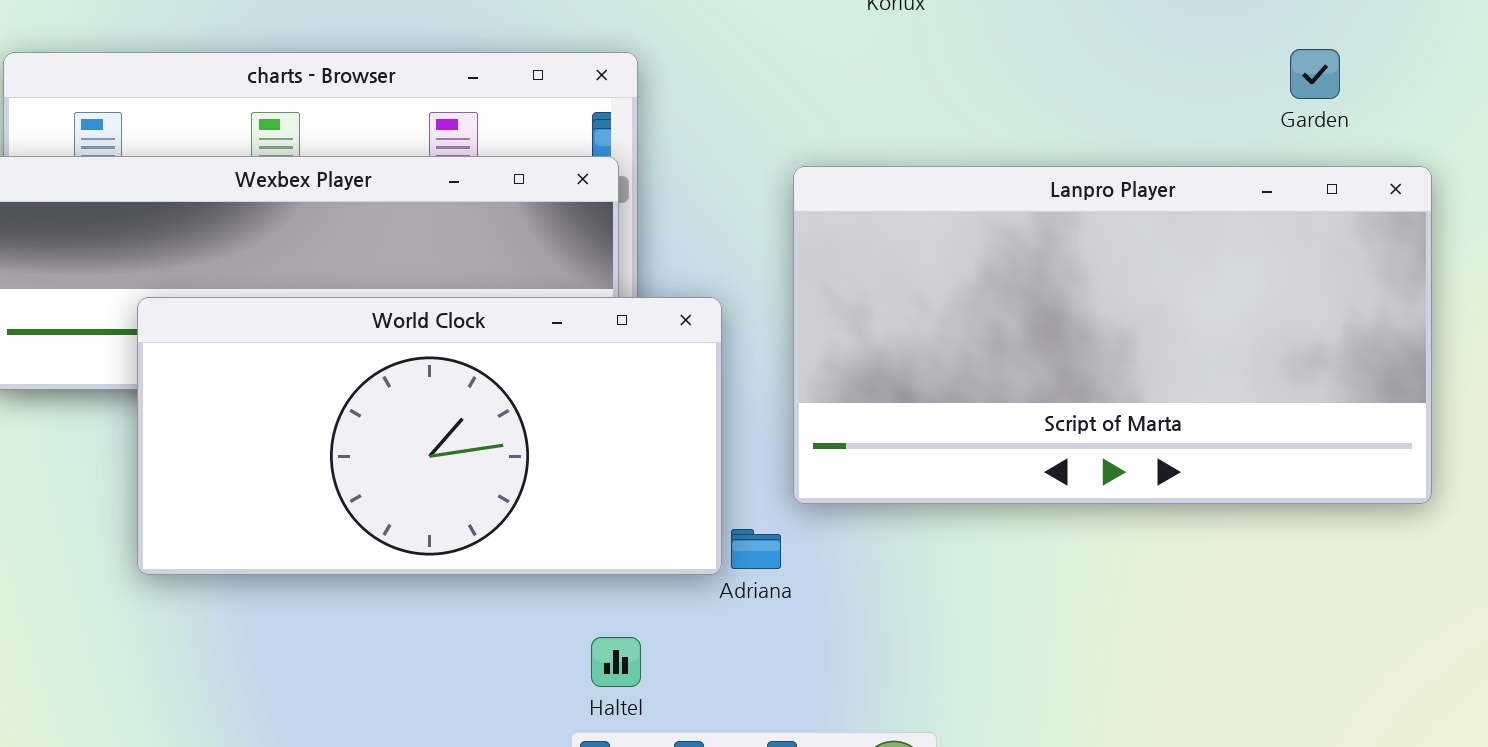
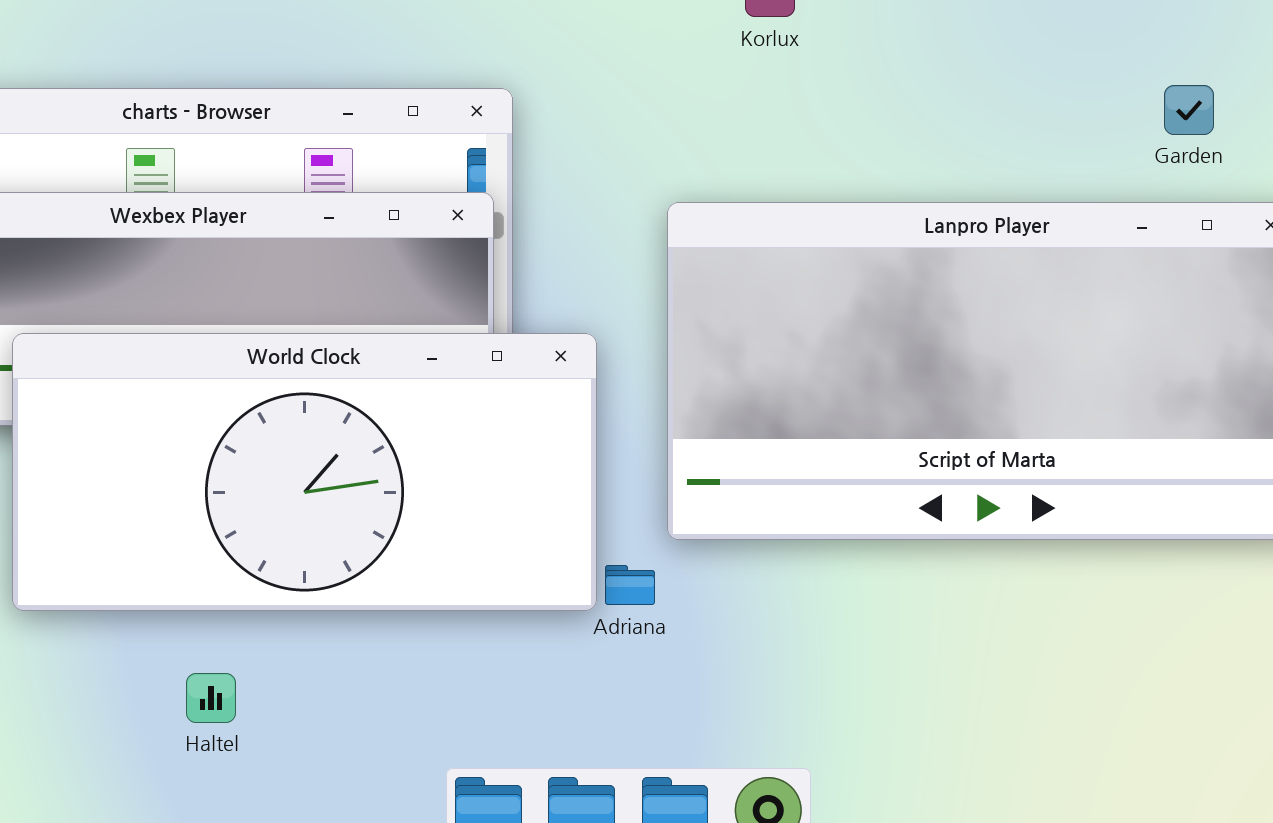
Haltel: [591,637,641,687] -> [186,673,236,723], moved

